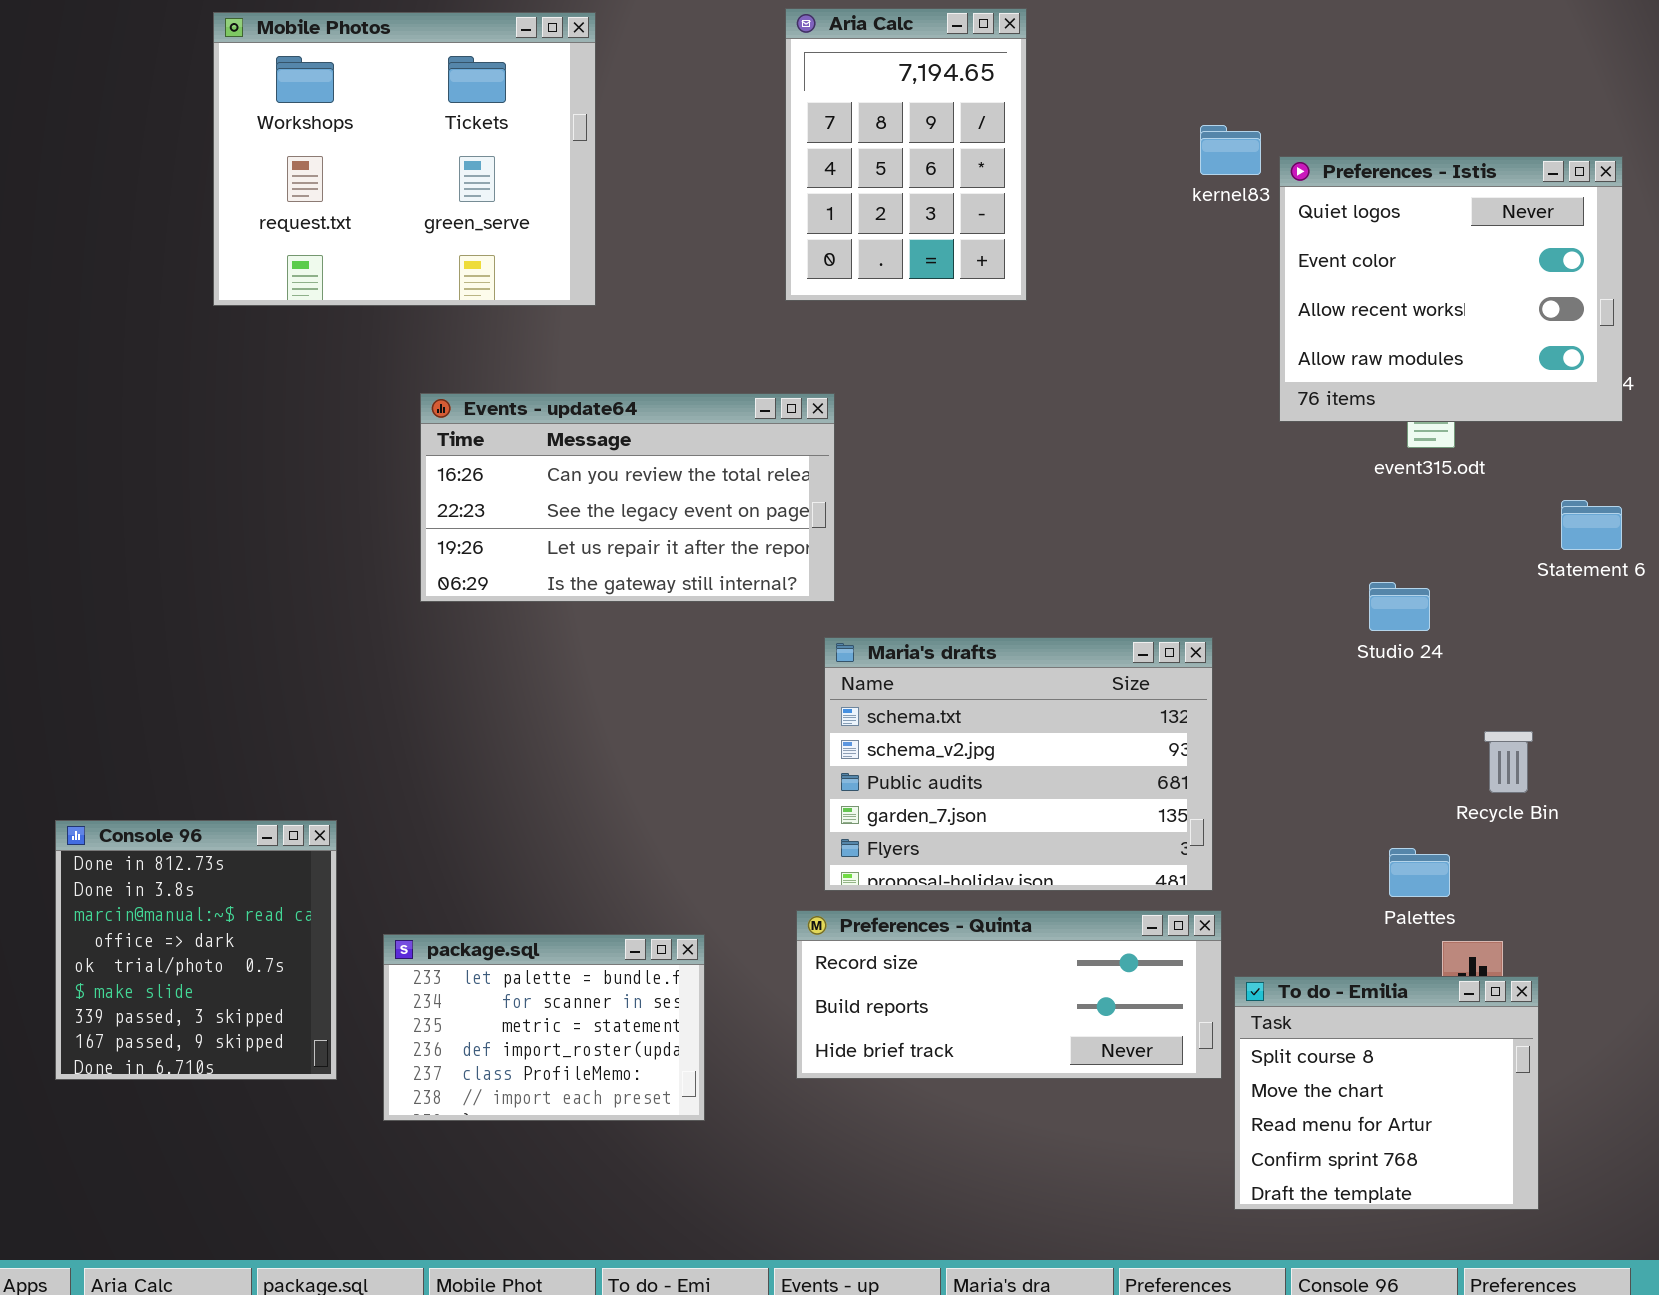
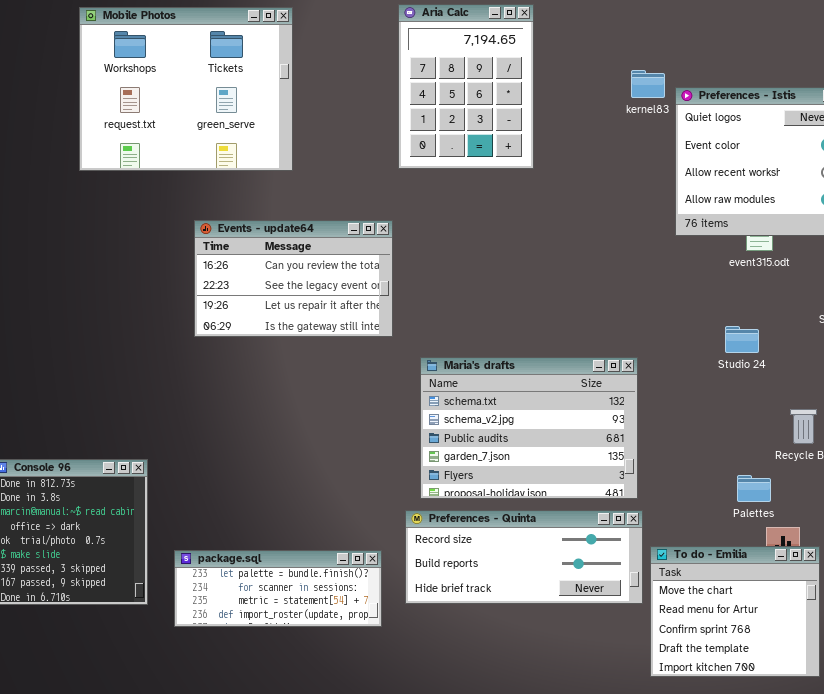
Events - update64: [420,393,835,602] -> [194,220,393,337], resized
package.sql: [383,934,705,1121] -> [174,550,382,627], resized
To do - Emilia: [1234,976,1539,1210] -> [650,546,820,677], scrolled down 1 row

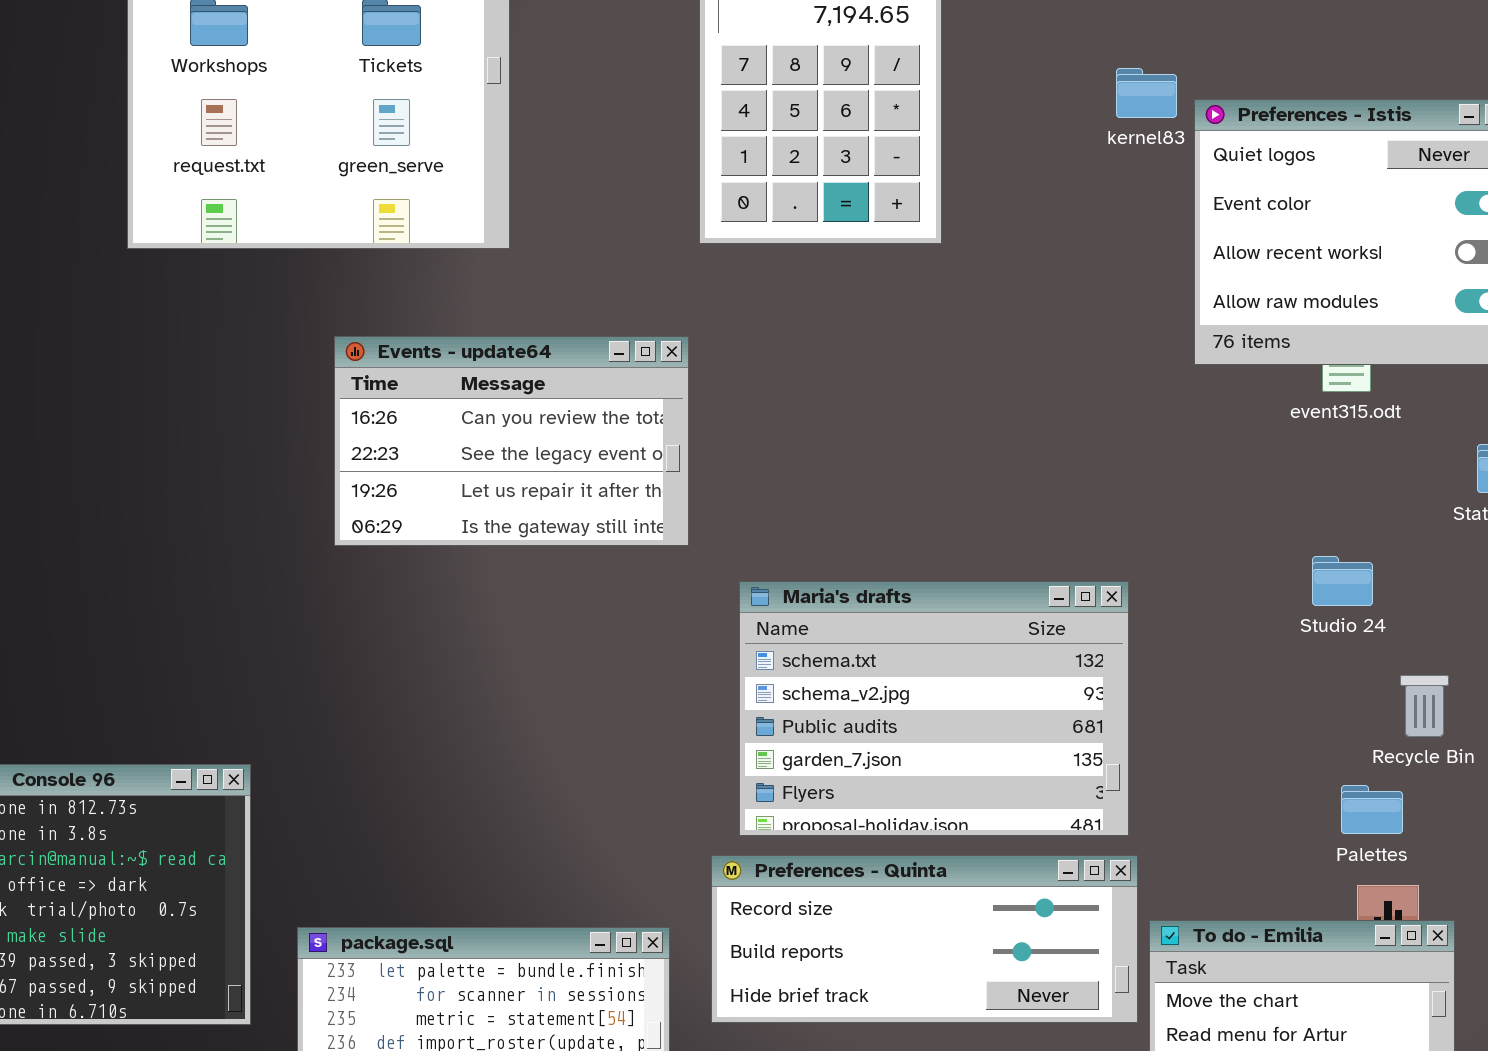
Studio 24: [725,326,759,353] -> [1312,556,1373,606], moved
Palettes: [737,475,771,502] -> [1341,785,1403,834], moved

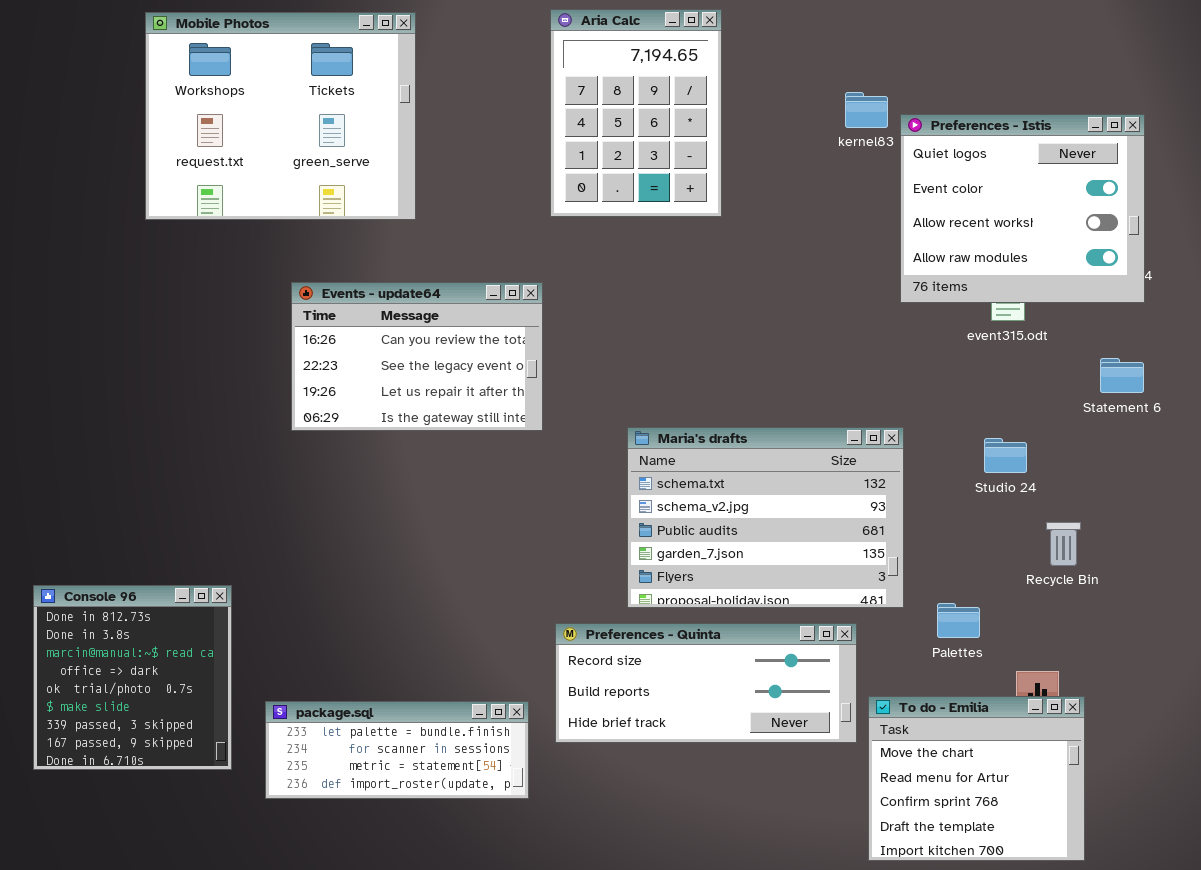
Maria's drafts: [739,581,1129,836] -> [627,427,904,608], moved
Palettes: [1341,785,1403,834] -> [937,603,980,638], moved
Preferences - Quinta: [711,855,1138,1023] -> [555,623,857,743], moved

